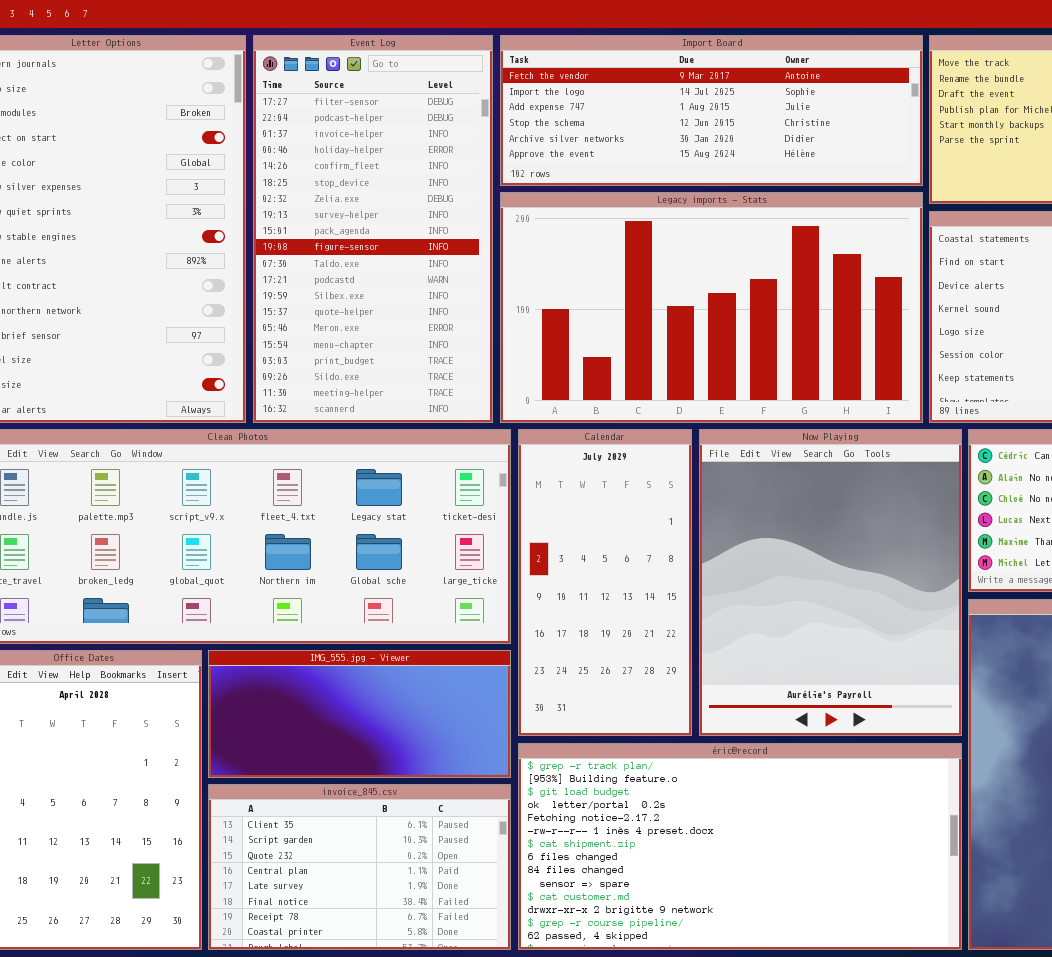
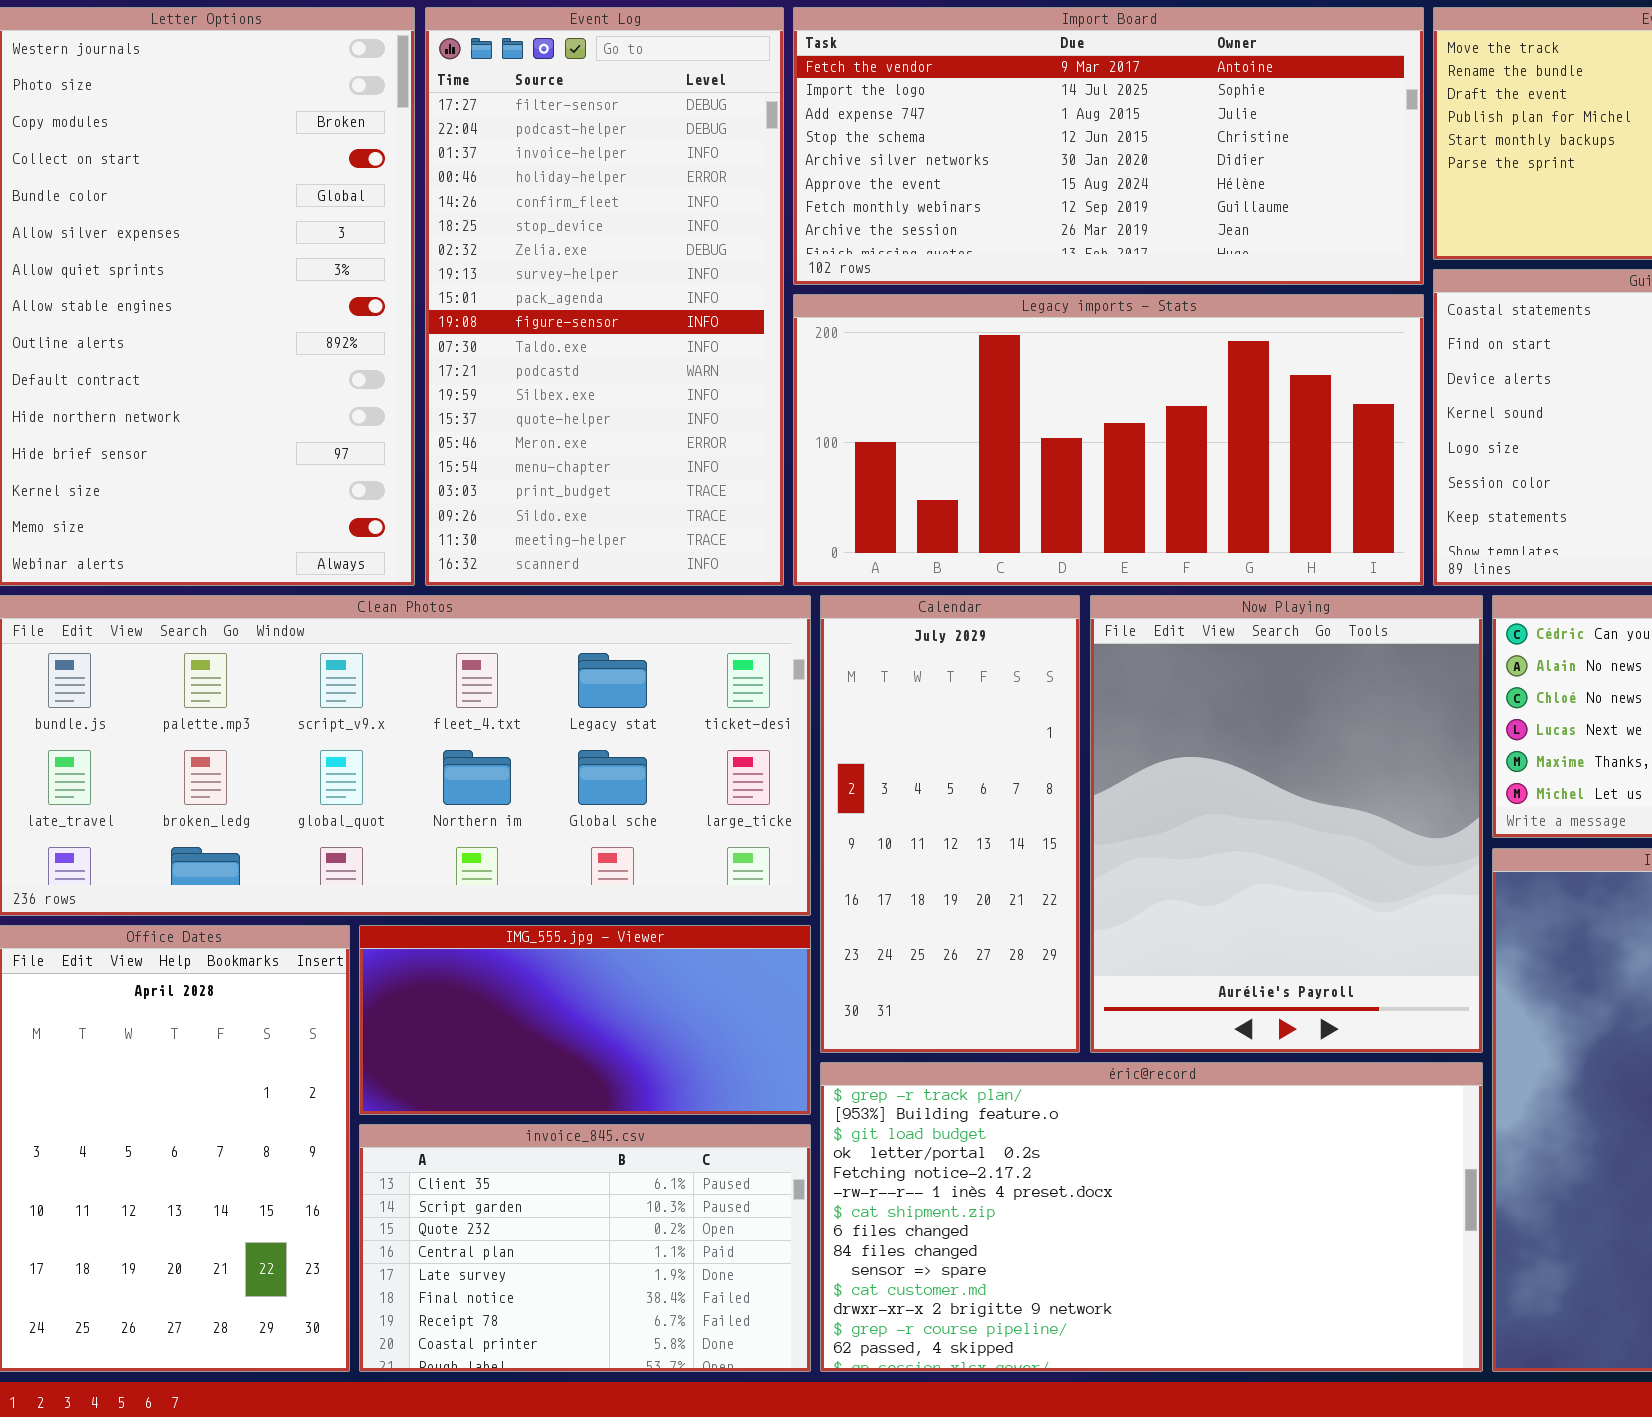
Import Board: [500,35,923,186] -> [793,7,1424,285], resized
Legacy imports - Stats: [500,192,923,423] -> [793,294,1424,586], resized

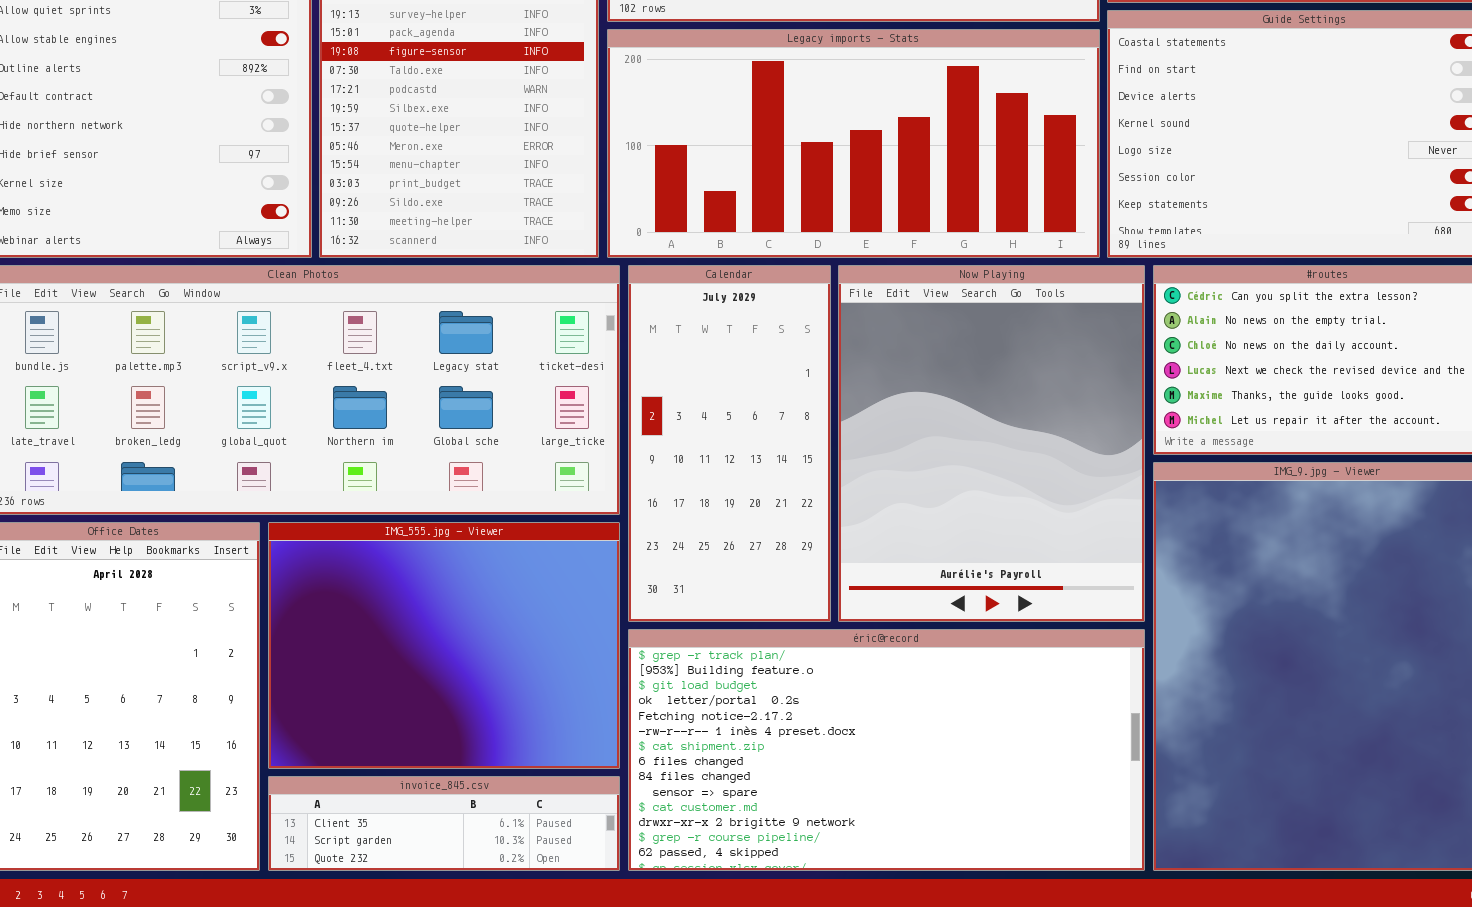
IMG_555.jpg - Viewer: [359,925,811,1115] -> [268,522,620,769], resized
invoice_845.csv: [359,1124,811,1372] -> [268,776,620,871], resized

